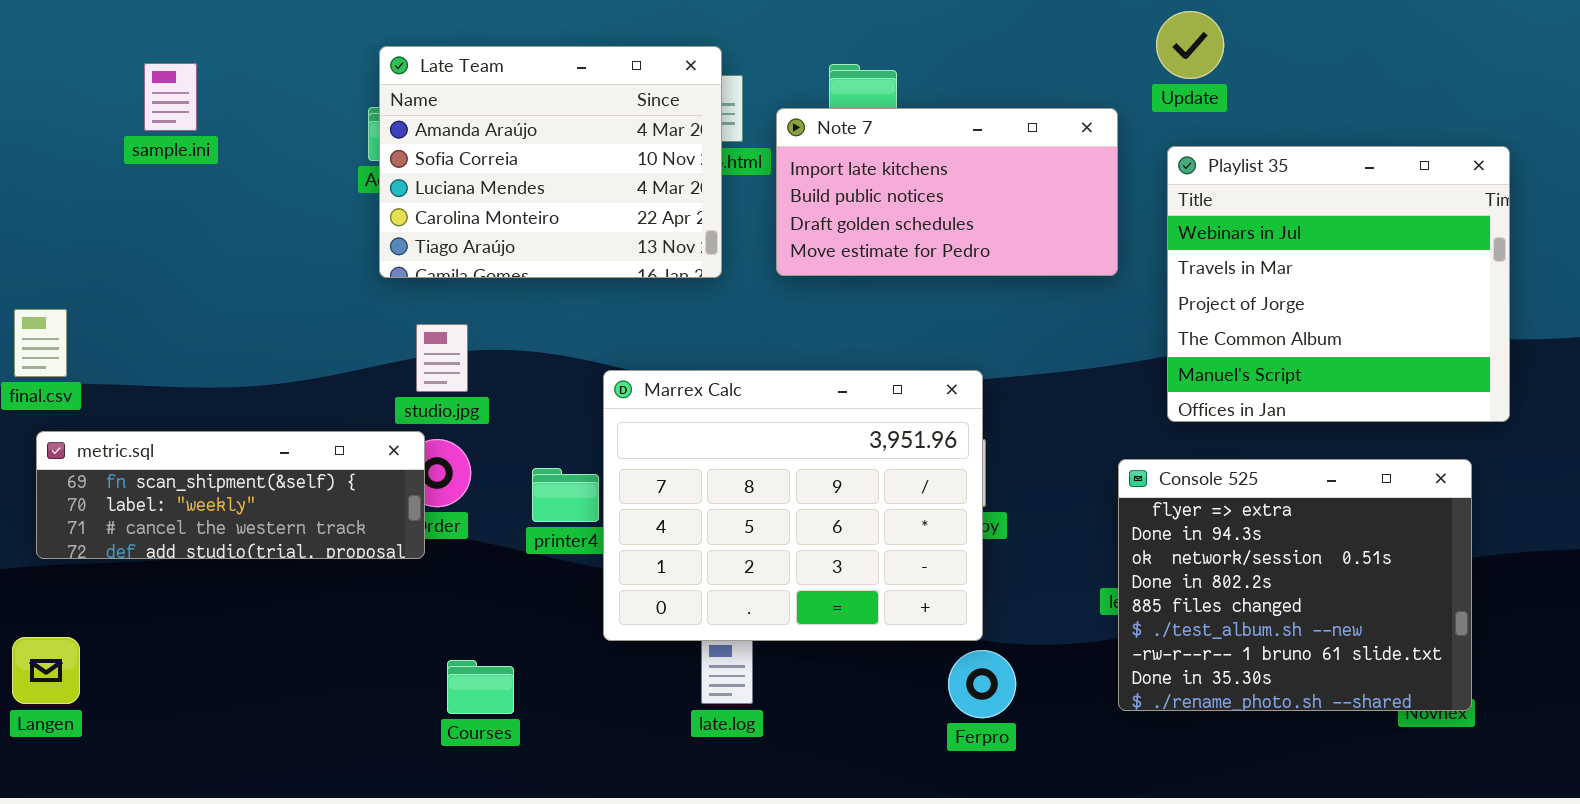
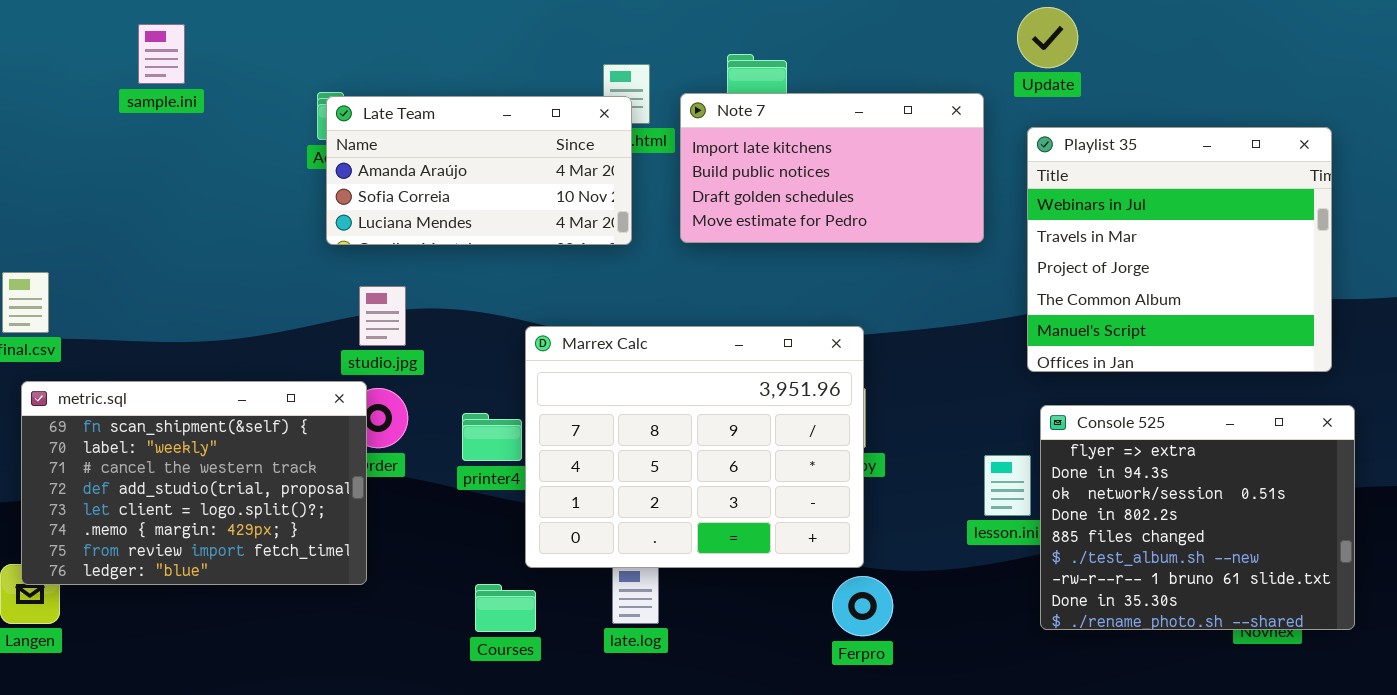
Late Team: [379,46,722,278] -> [326,96,632,245], resized
sample.ini: [144,63,197,131] -> [138,24,185,84], moved
metric.sql: [36,431,425,559] -> [21,381,367,585], resized
Console 525: [1118,459,1472,711] -> [1040,405,1355,630], moved
Courses: [447,660,514,714] -> [475,584,536,632], moved

